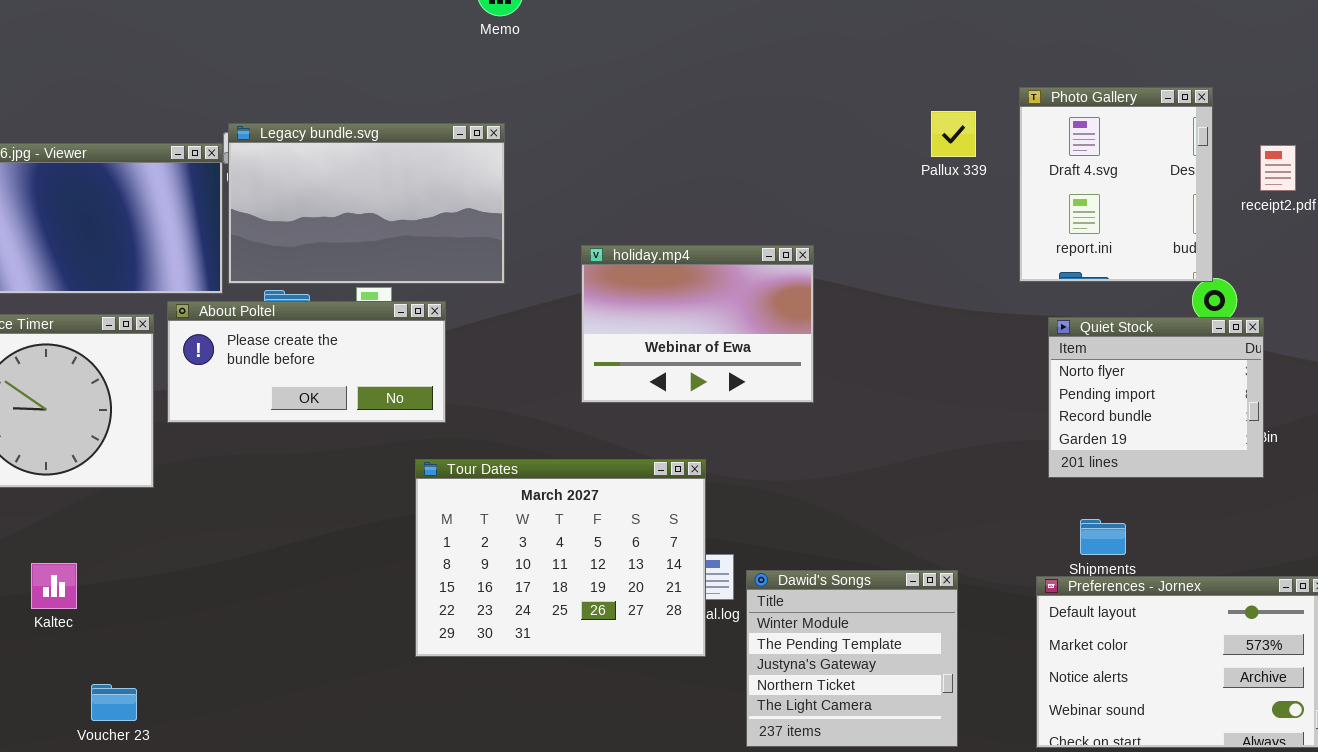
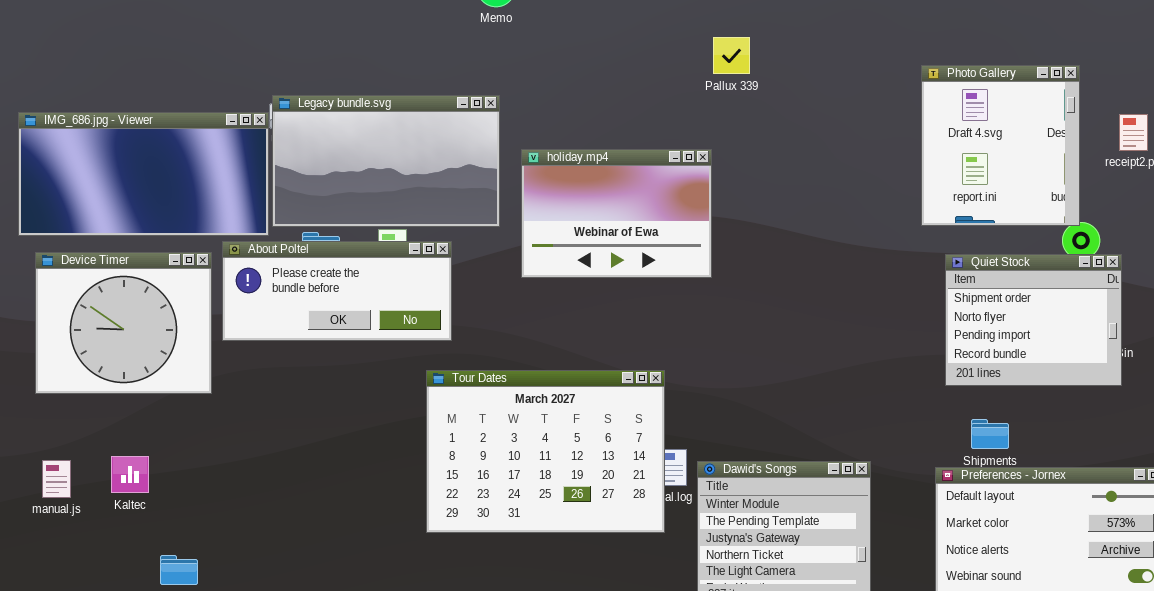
Pallux 339: [931,111,976,157] -> [713,37,750,74], moved
holiday.mp4: [581,245,814,403] -> [521,149,712,278], moved
Quiet Stock: [1048,317,1264,478] -> [945,254,1122,386], scrolled up 1 row

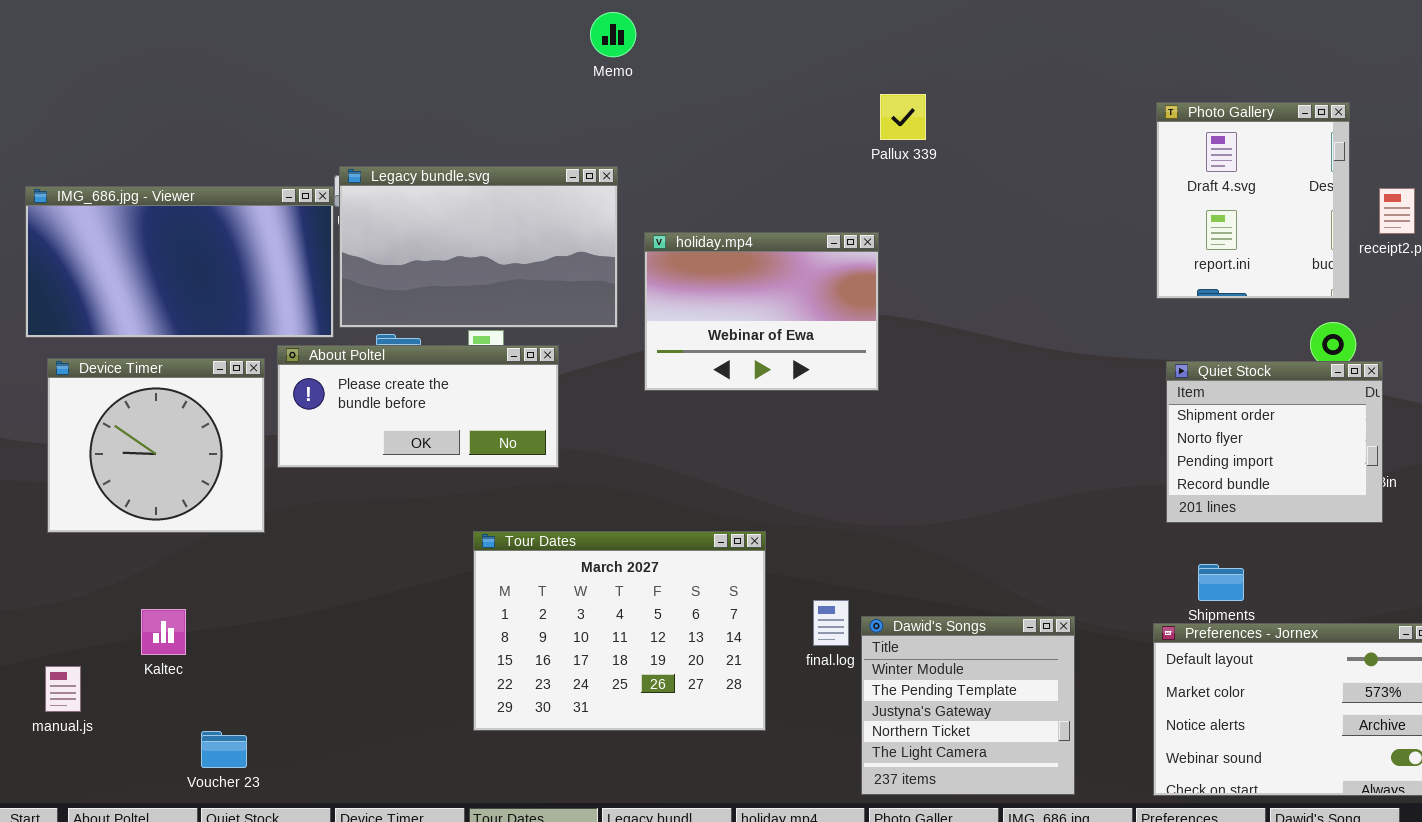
Photo Gallery: [921,65,1080,226] -> [1156,102,1350,299], moved
Tour Dates: [426,370,665,533] -> [473,531,766,731], moved
manual.js: [42,460,71,498] -> [45,666,81,712], moved

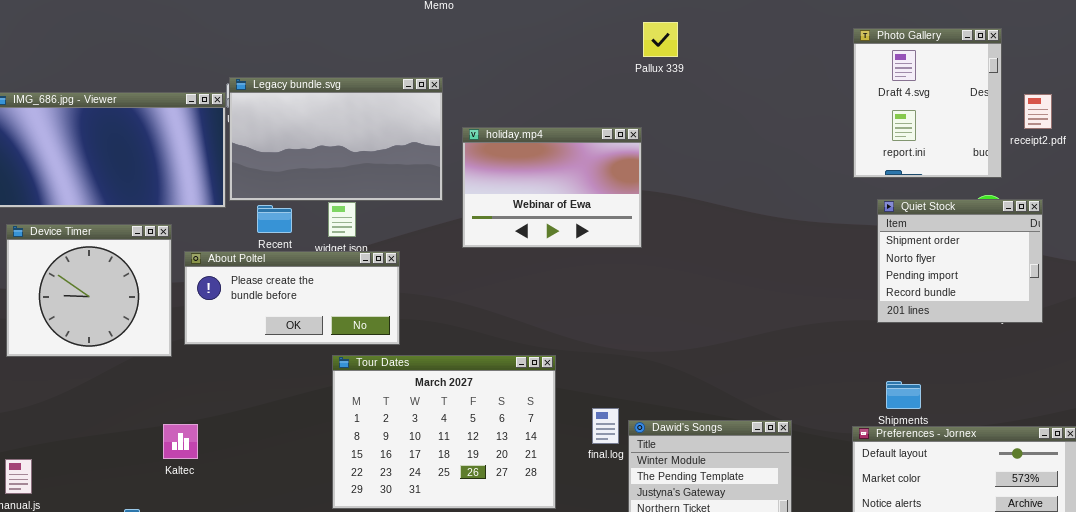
About Poltel: [277,345,559,468] -> [184,251,400,345], moved
Quiet Stock: [1166,361,1383,523] -> [877,199,1043,323], moved
Kaltec: [141,609,186,655] -> [163,424,198,459], moved

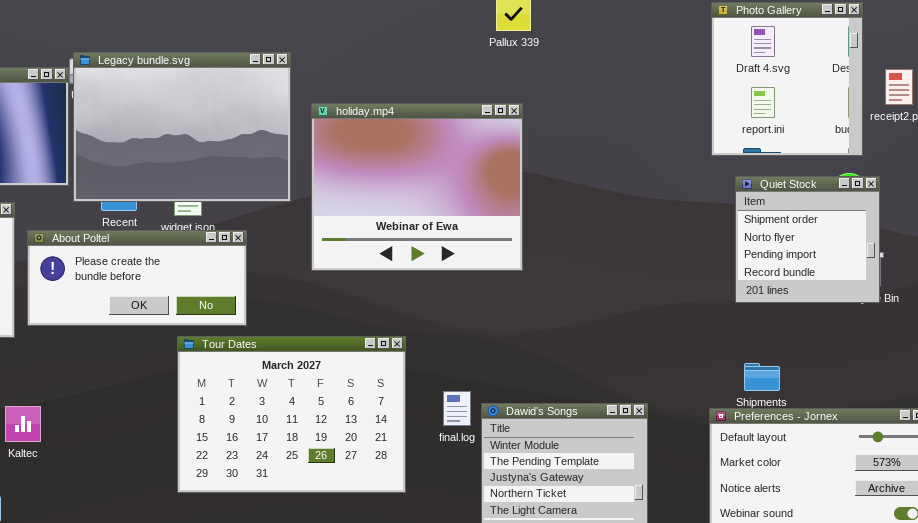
Legacy bundle.svg: [229,77,443,201] -> [73,52,291,202], resized
holiday.mp4: [462,127,642,248] -> [311,103,523,271], resized
Quiet Stock: [877,199,1043,323] -> [735,176,880,303], resized

